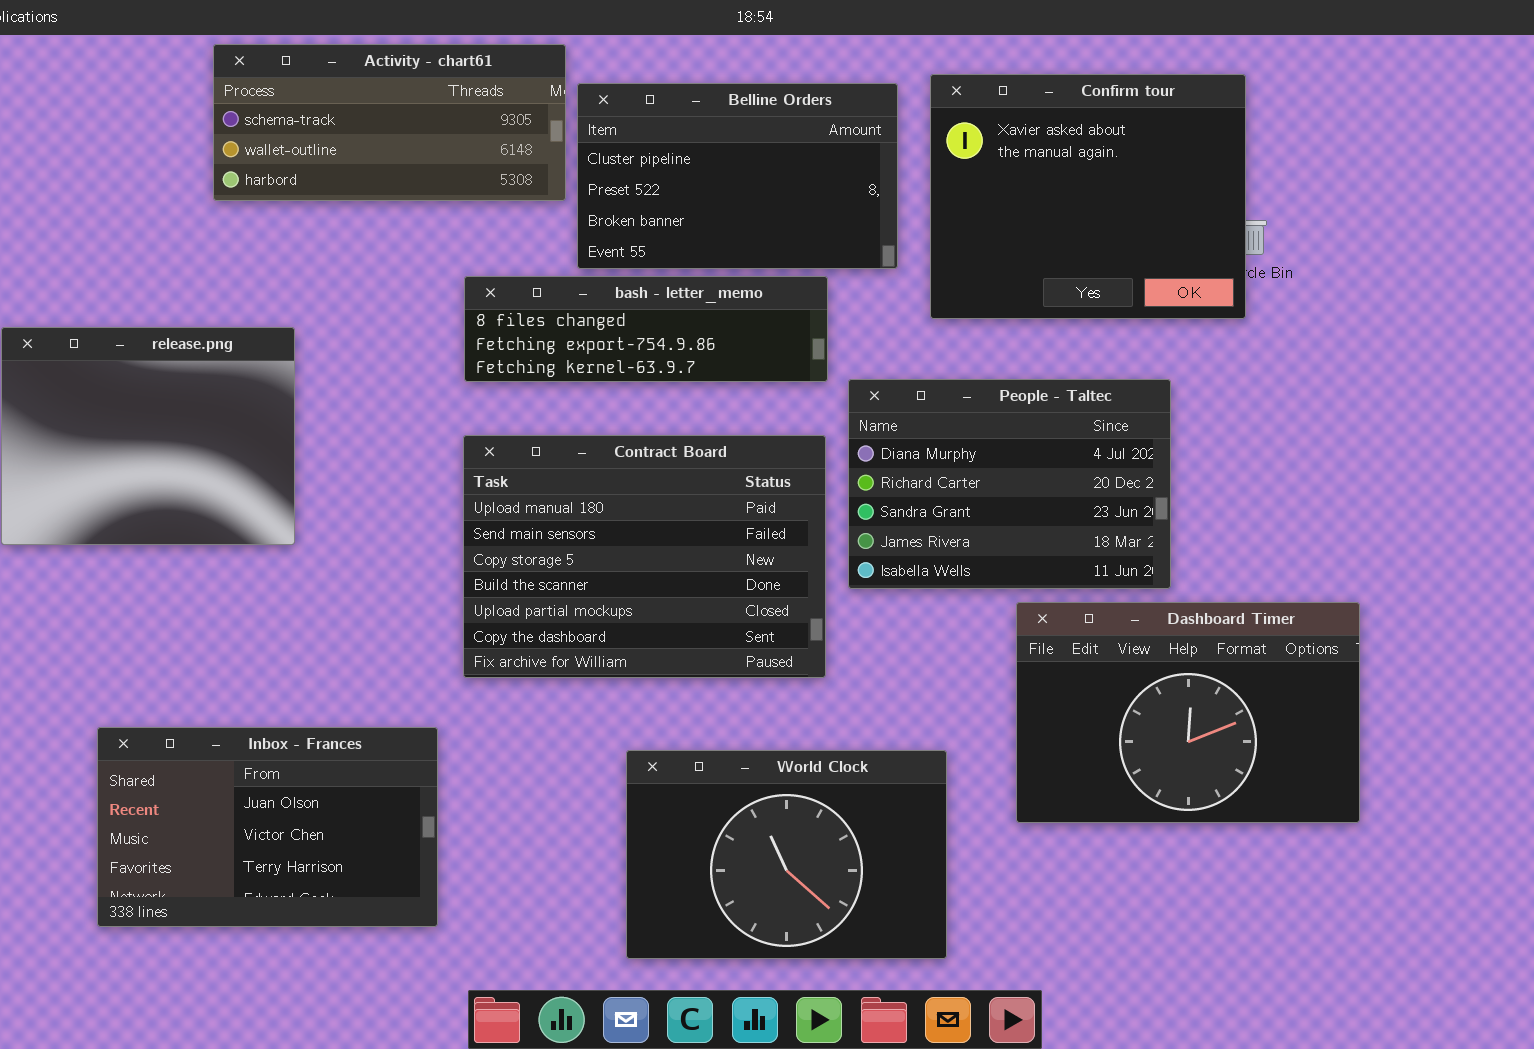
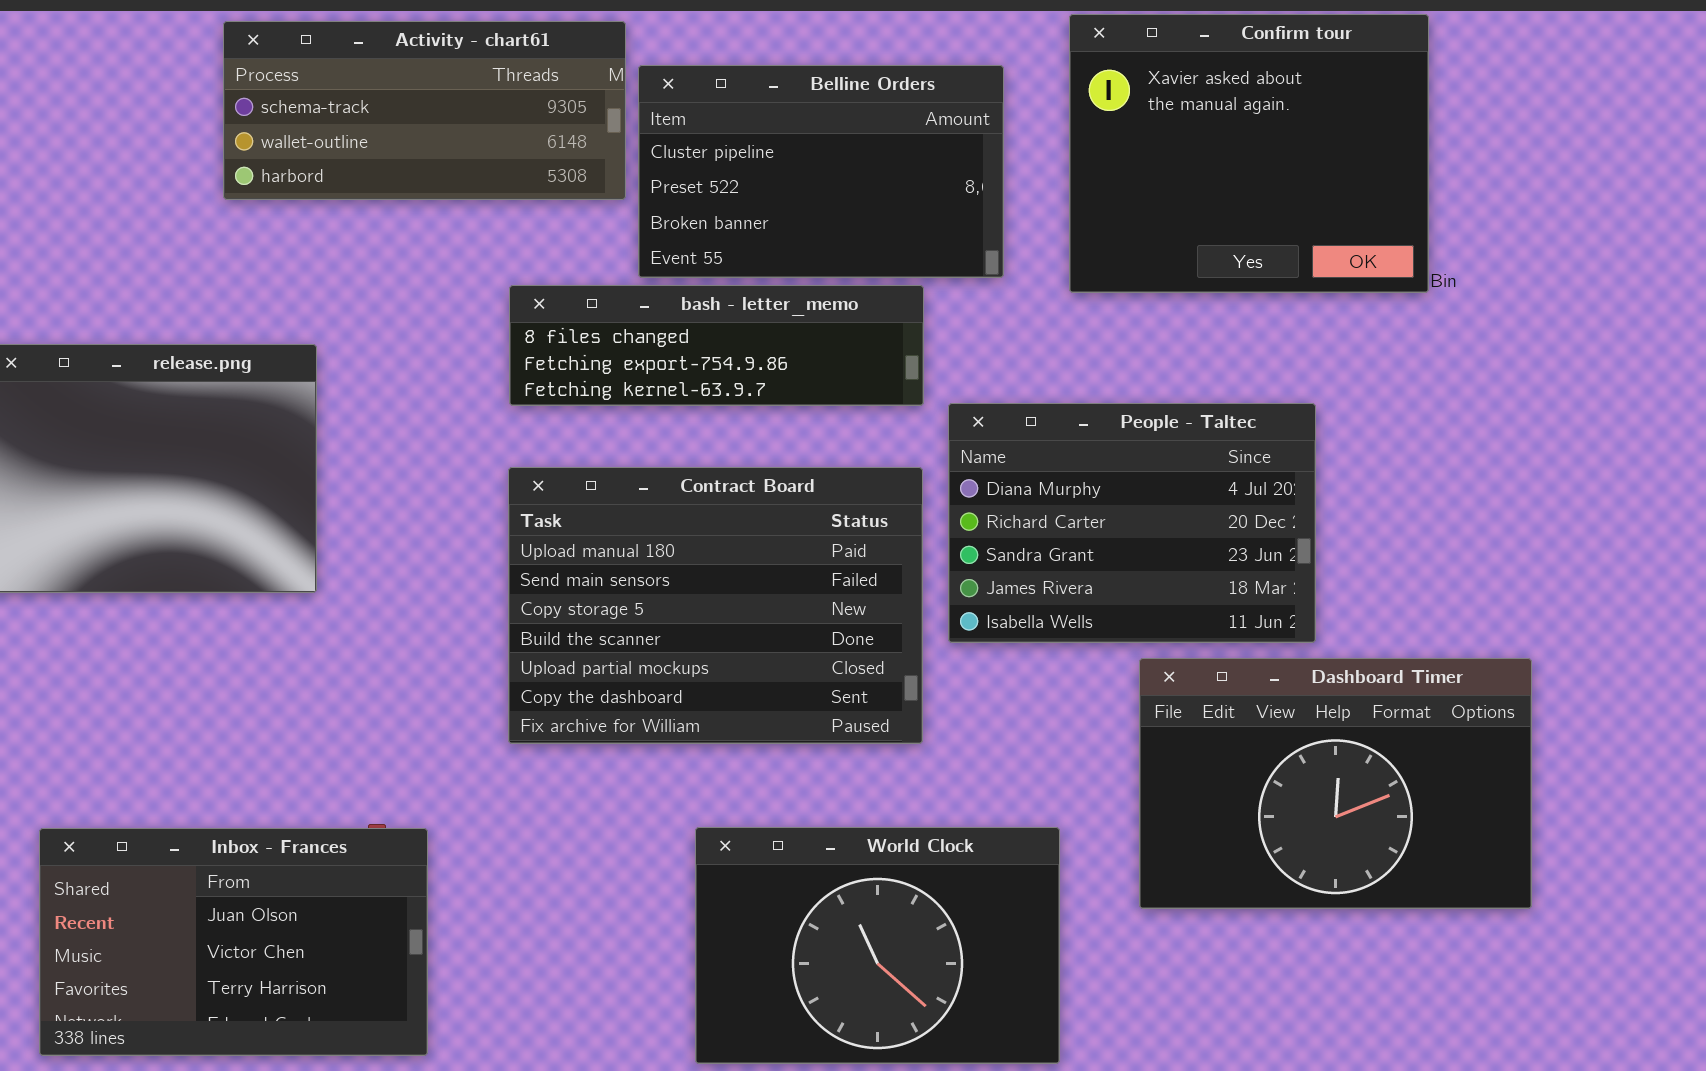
Confirm tour: [930,74,1246,319] -> [1069,14,1429,293], moved
Inbox - Frances: [97,727,438,927] -> [39,828,428,1056], moved

